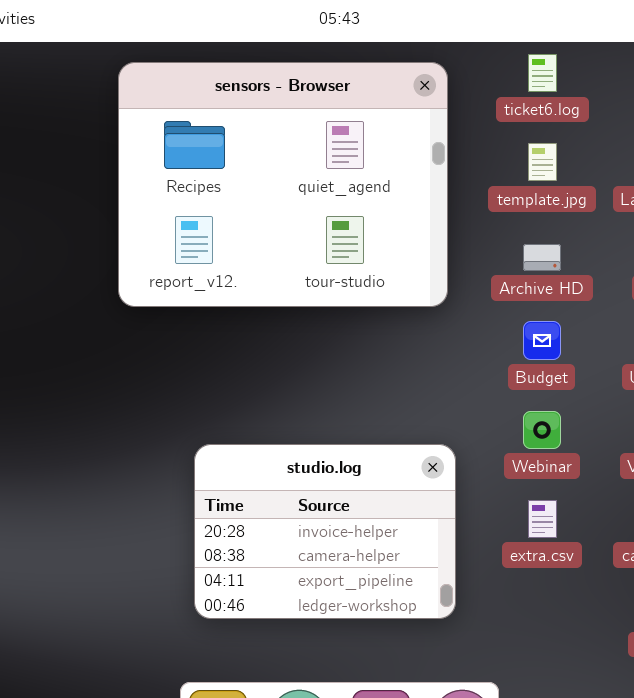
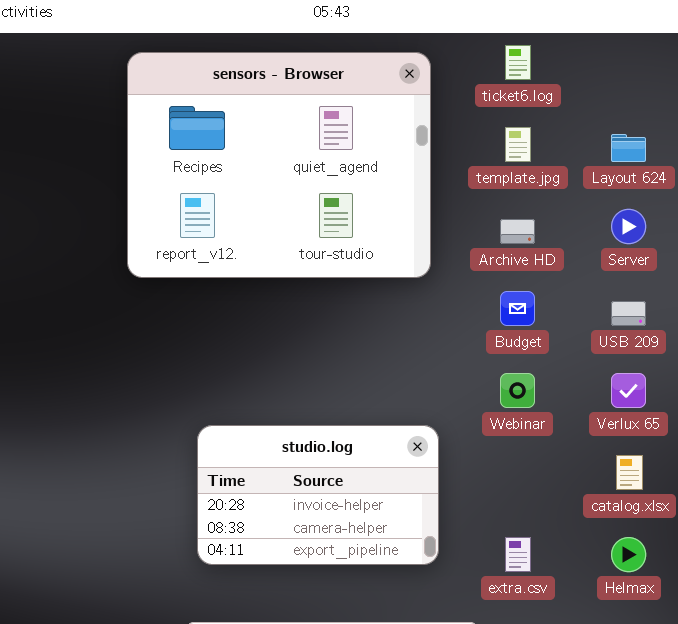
studio.log: [194,444,456,619] -> [197,425,439,565], resized
extra.csv: [528,500,557,538] -> [505,537,531,572], moved

